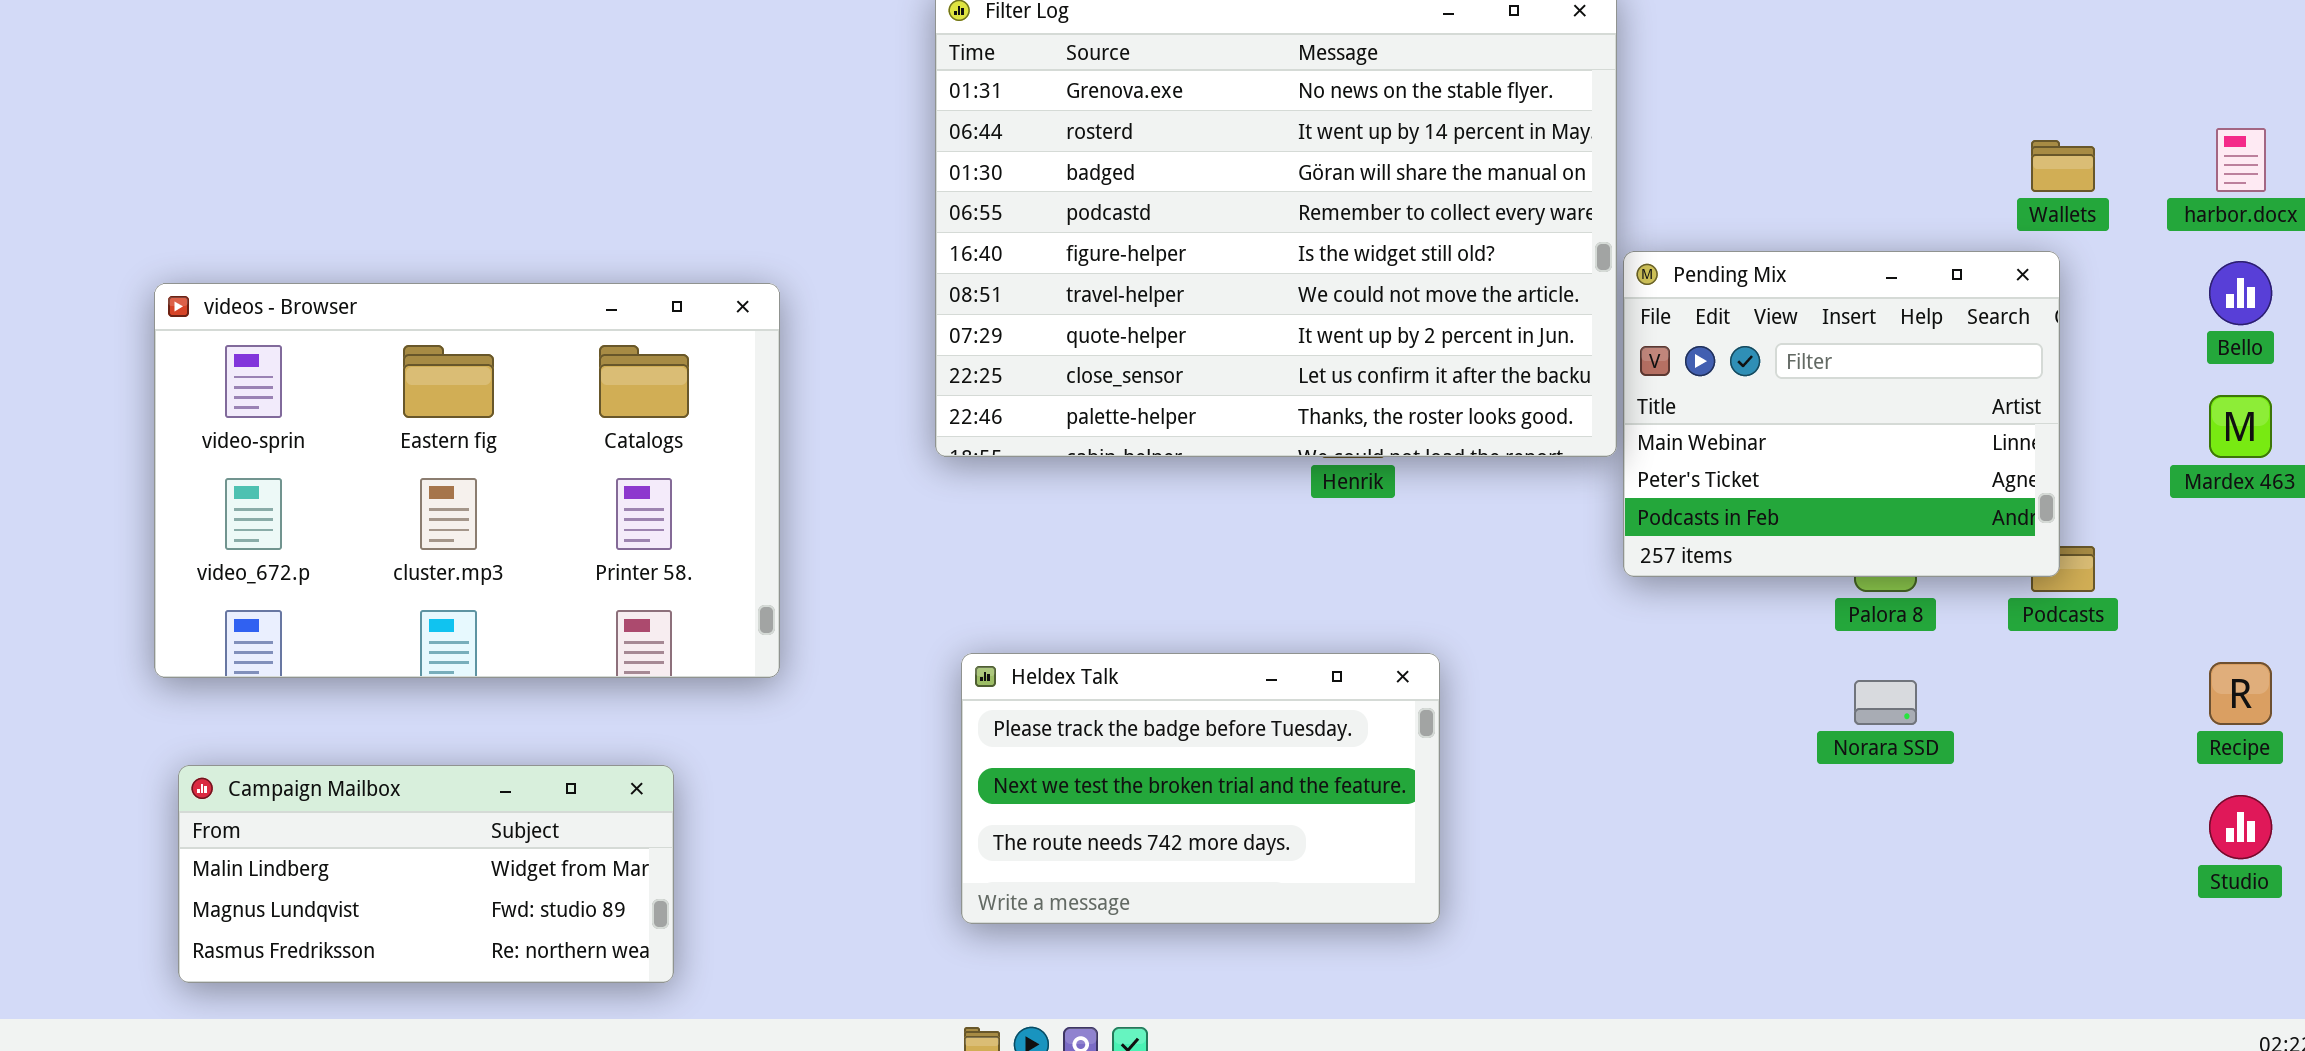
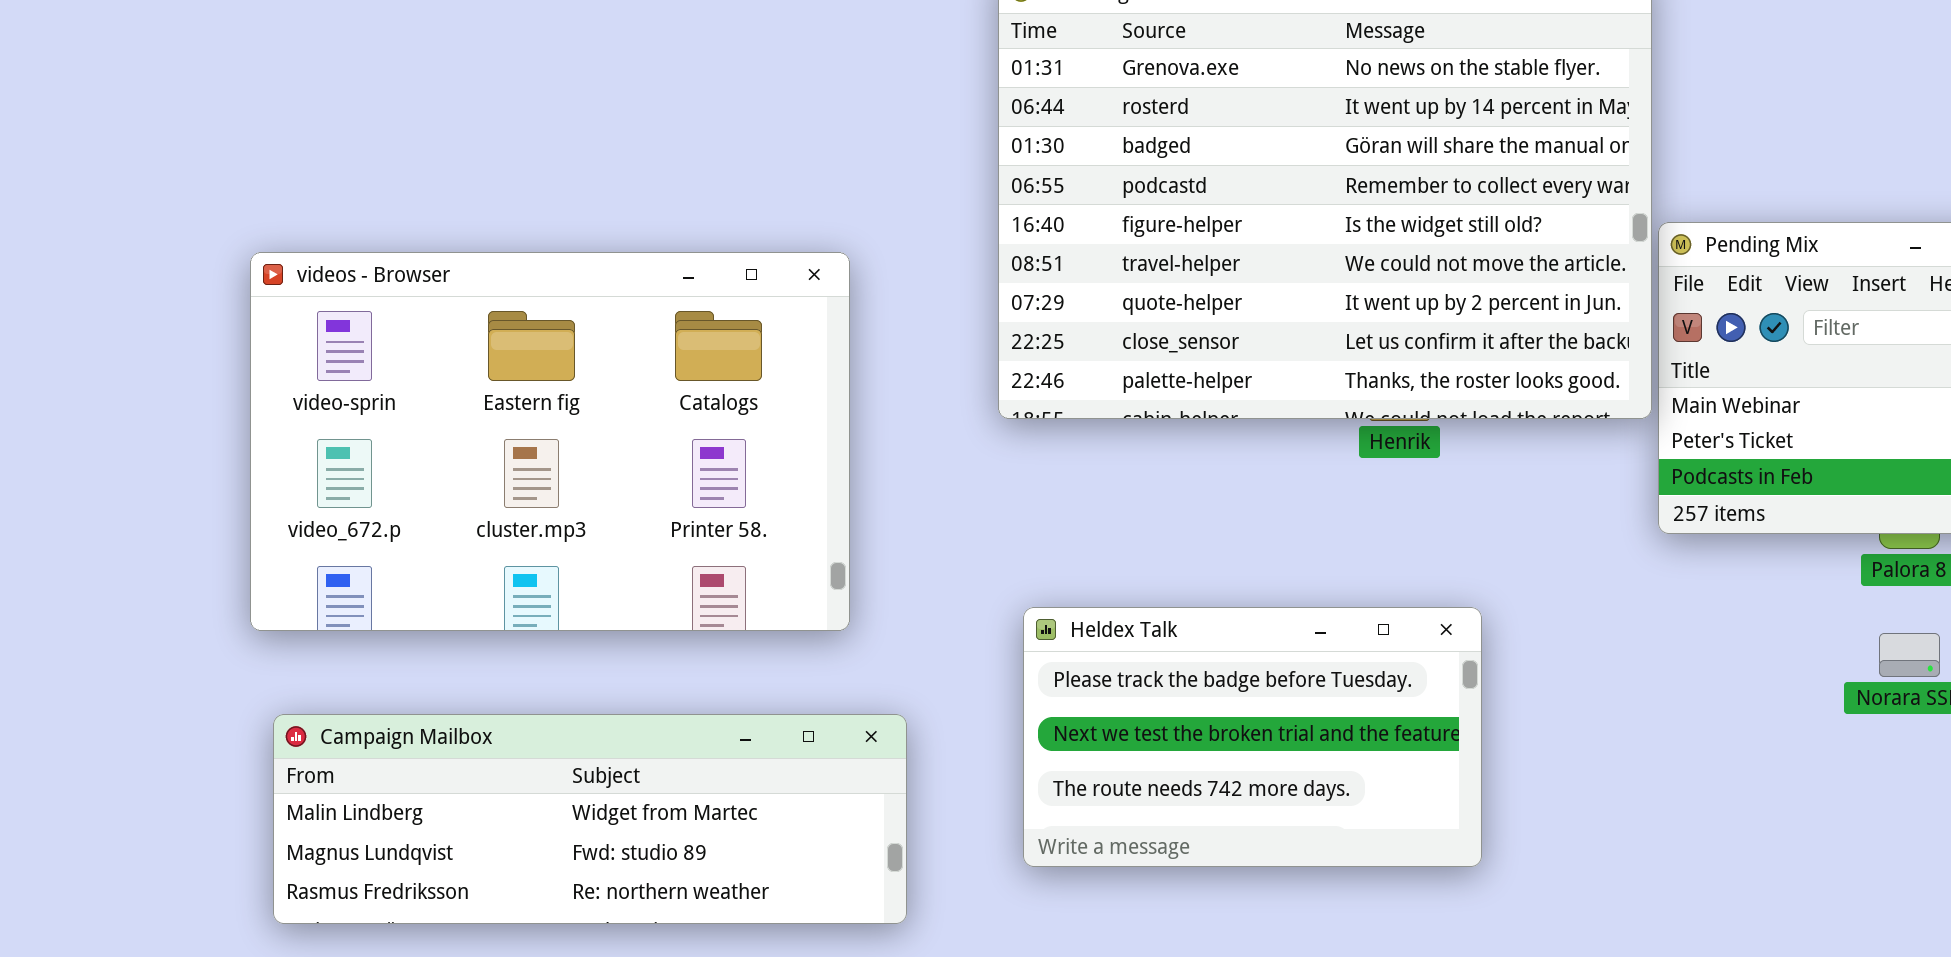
Campaign Mailbox: [178,765,674,983] -> [273,714,907,924], resized

